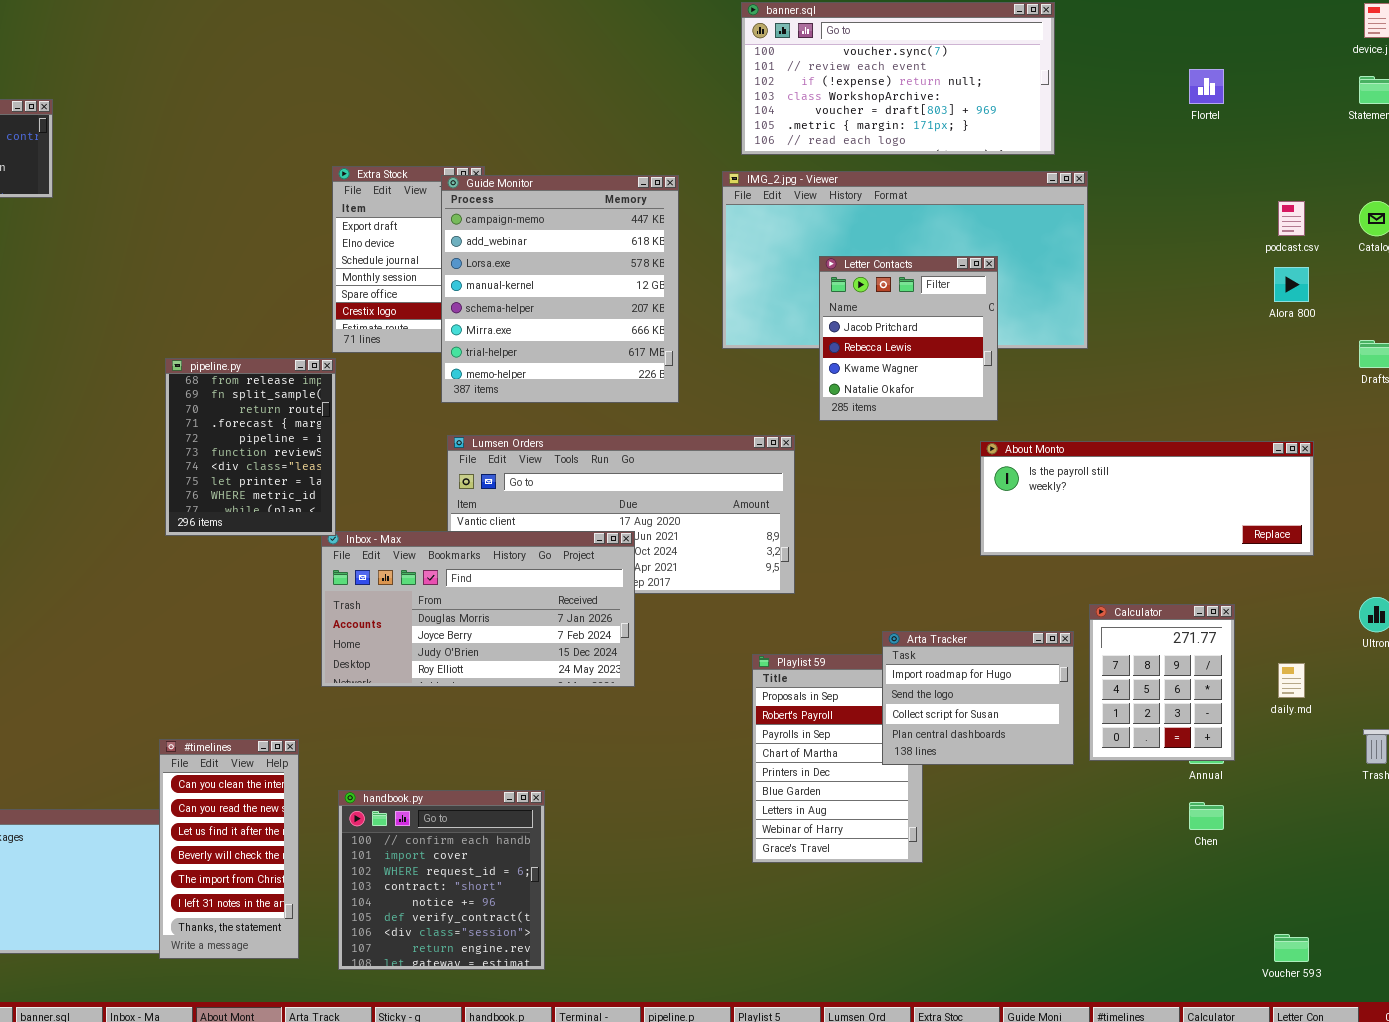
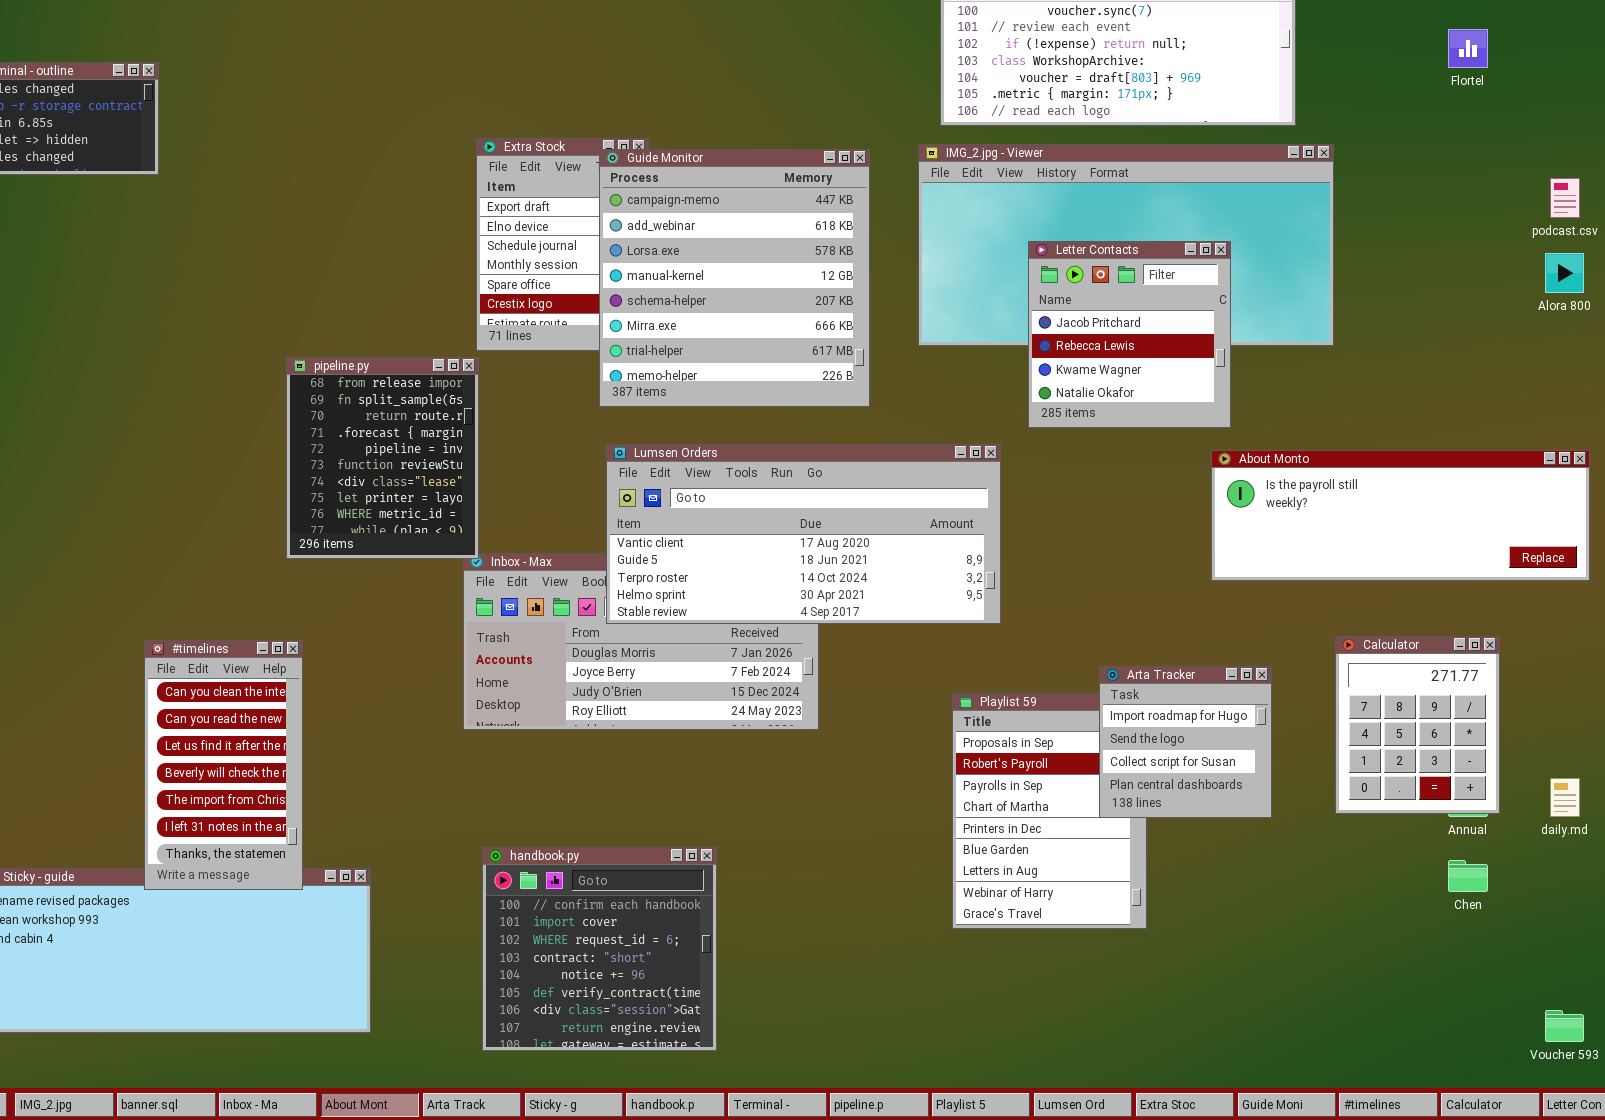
Lumsen Orders: [447,435,795,594] -> [606,444,1001,624], raised
Arta Tracker: [882,631,1074,765] -> [1099,666,1272,818], resized
daily.md: [1278,663,1305,698] -> [1550,778,1580,817], moved
#timelines: [159,739,299,959] -> [144,640,303,890], moved

